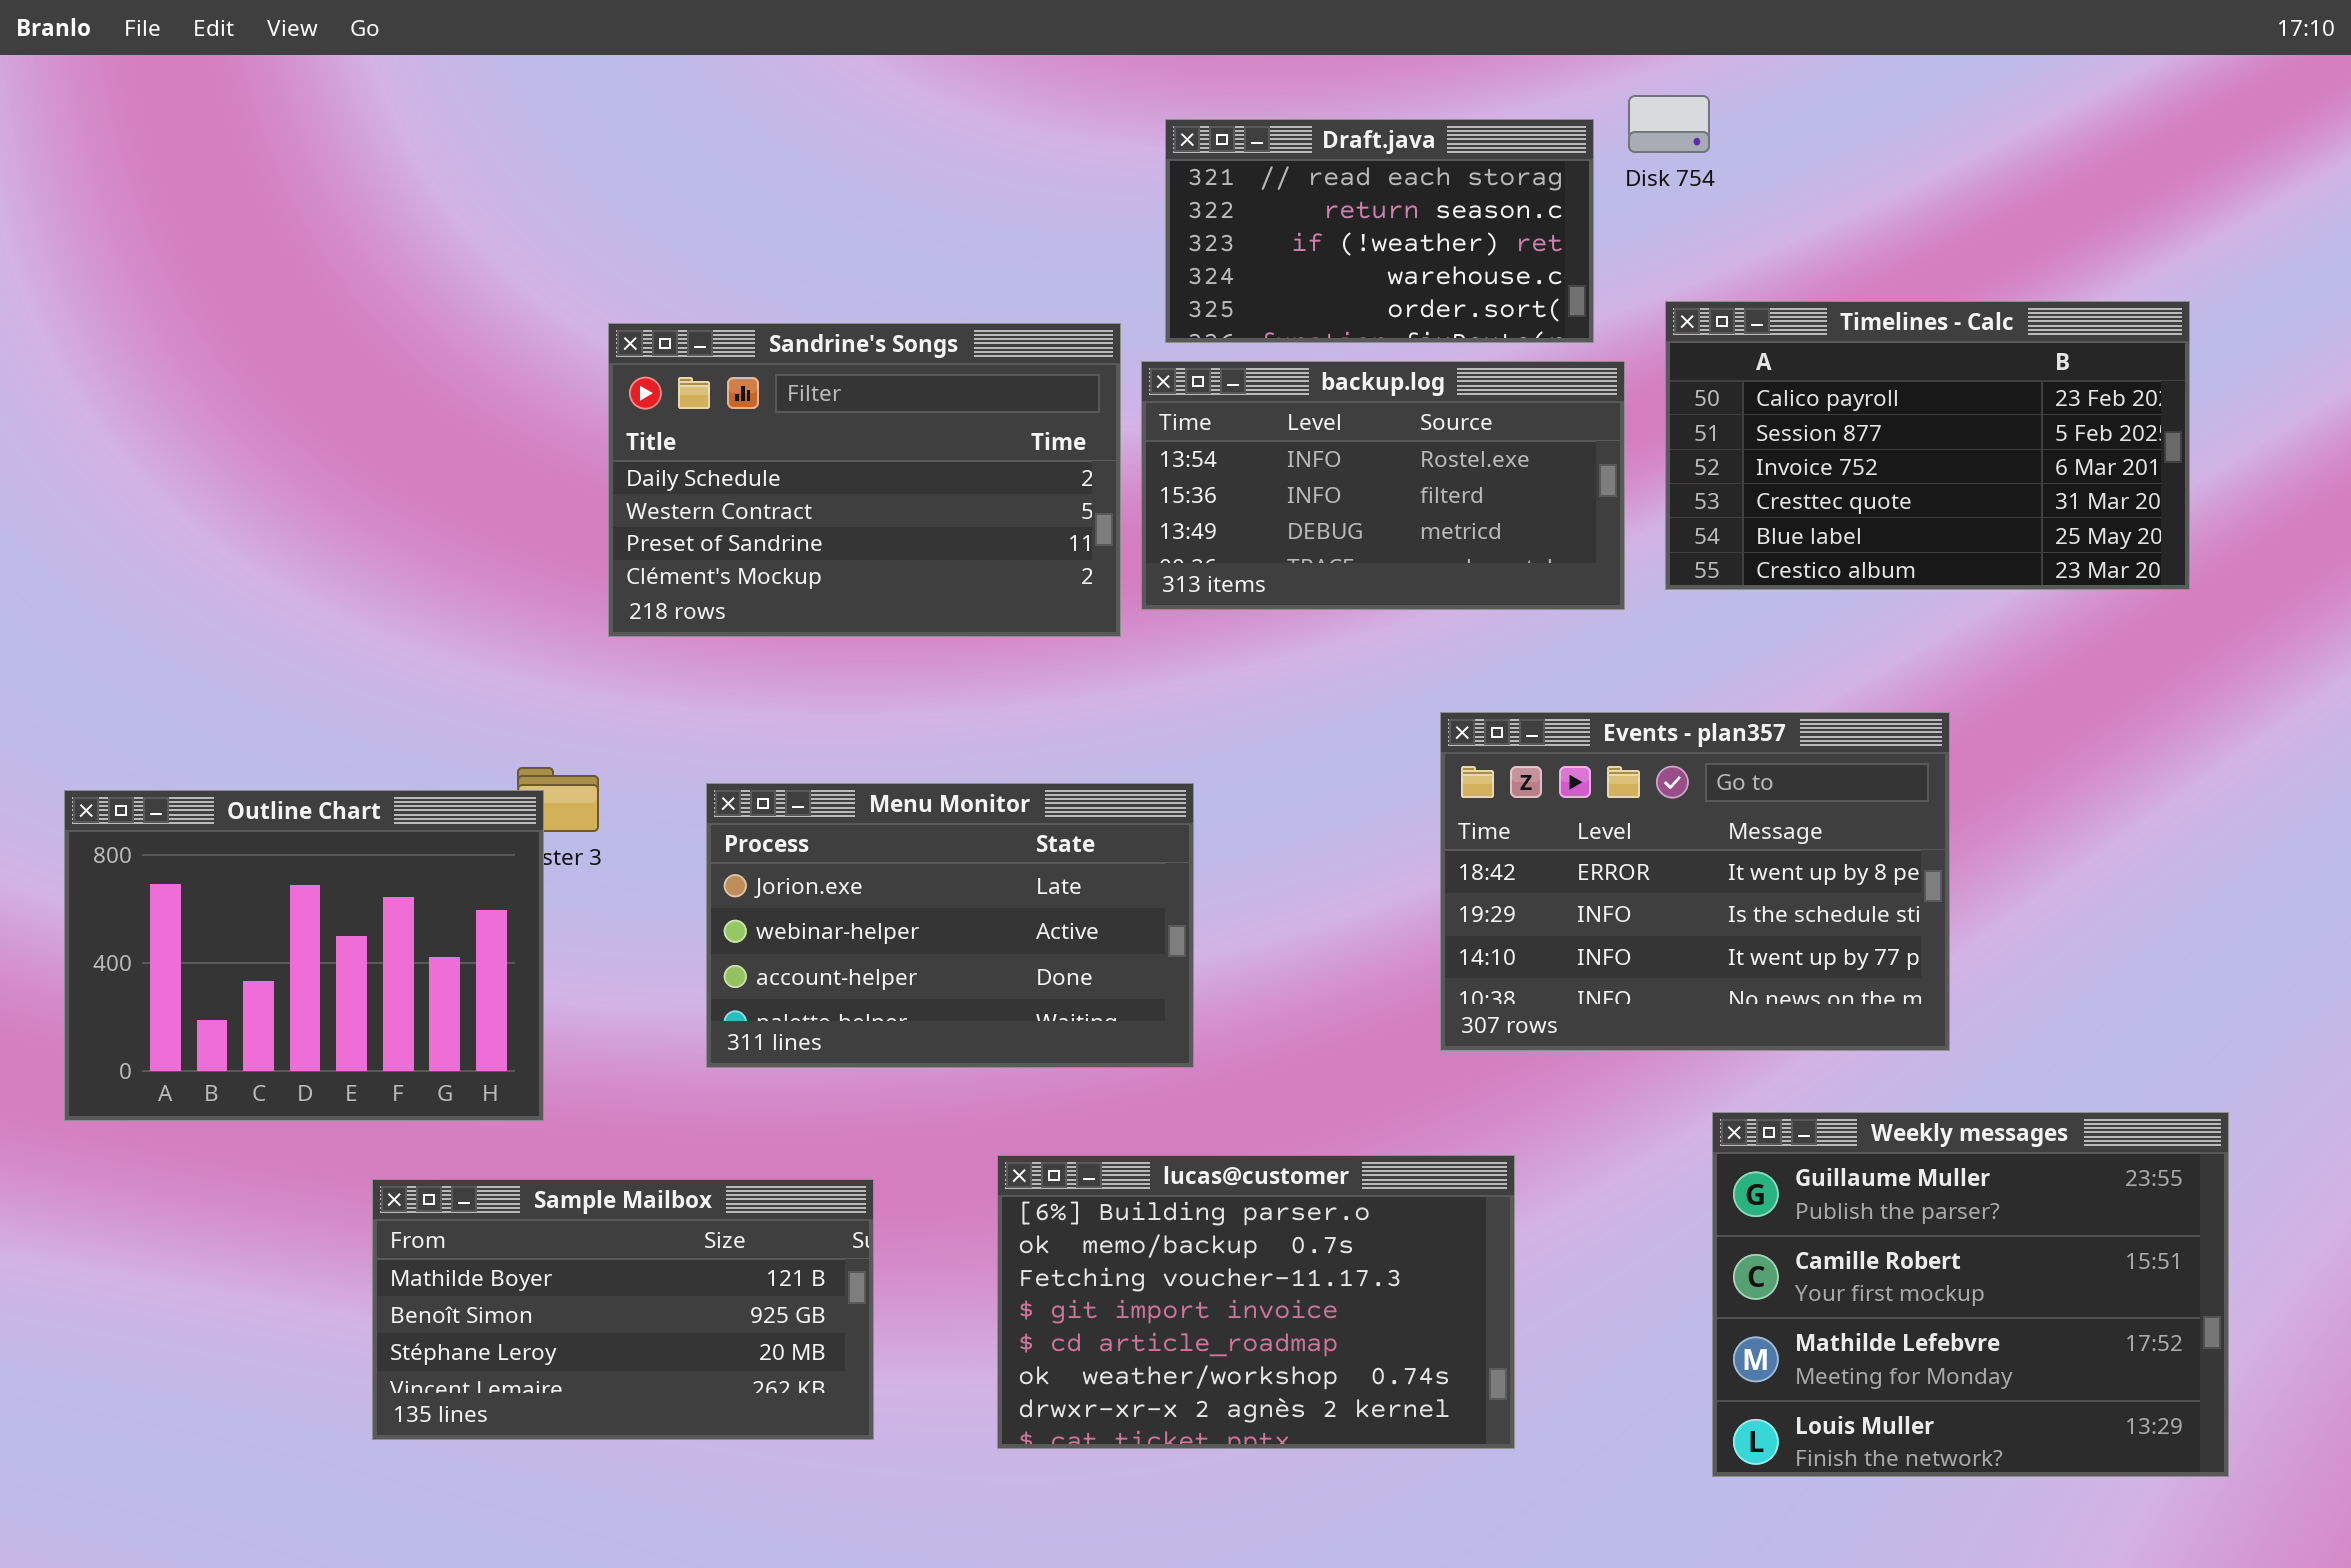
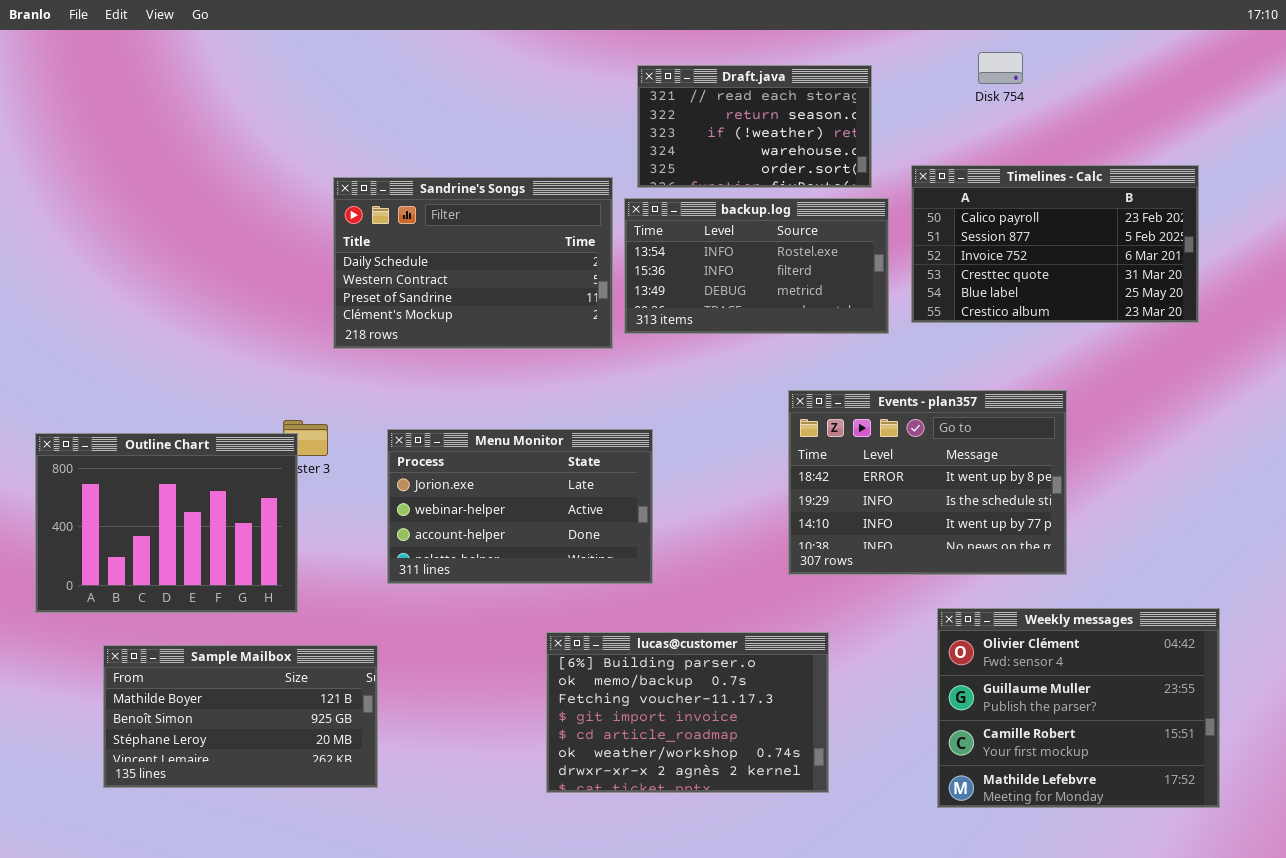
Disk 754: [1628,95,1710,153] -> [978,52,1023,84], moved
Weekly messages: [1712,1112,2229,1477] -> [937,608,1220,808], scrolled up 1 row
Sample Mailbox: [372,1179,874,1440] -> [103,645,378,788], moved

